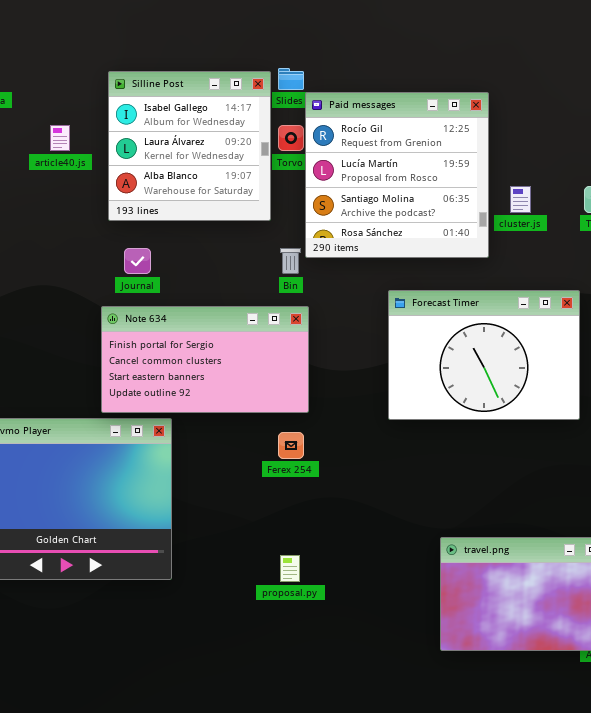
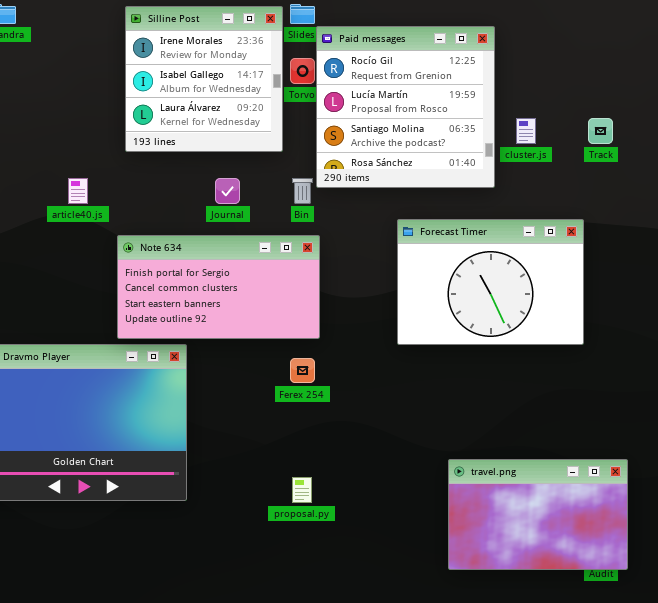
Silline Post: [108,71,271,221] -> [125,6,283,152], scrolled up 1 row
article40.js: [50,125,70,151] -> [68,178,88,204], moved
Journal: [124,248,151,274] -> [215,178,240,204], moved

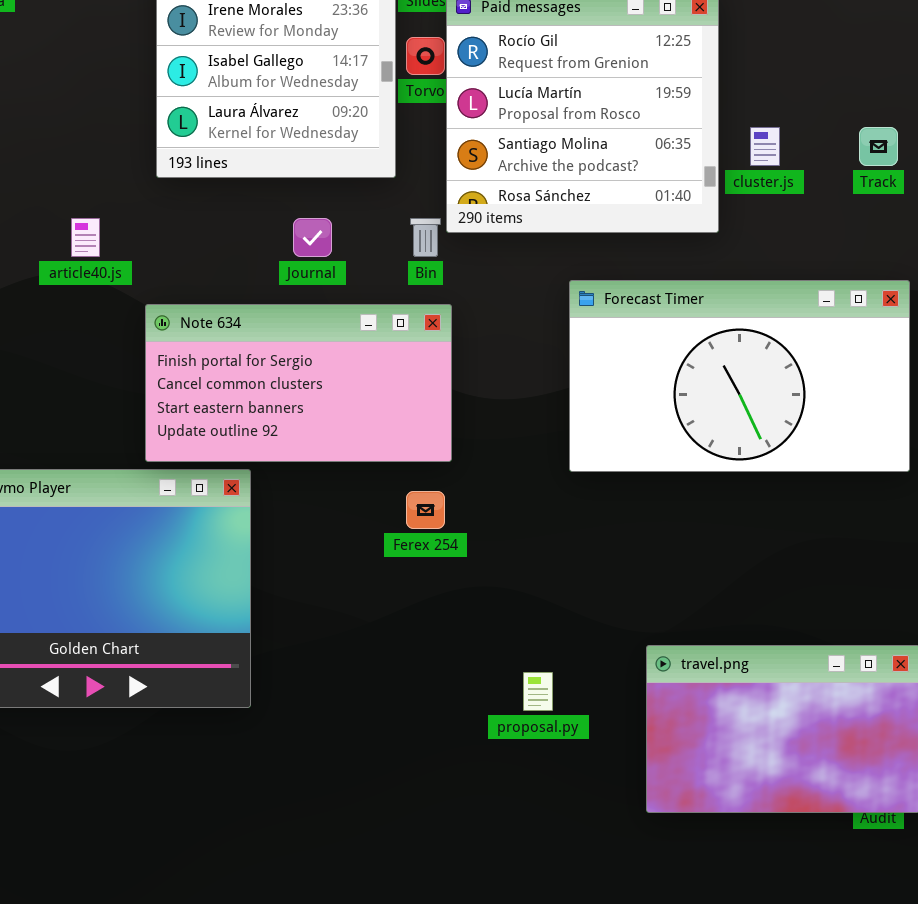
Forecast Timer: [397,219,584,345] -> [569,280,910,472], resized
proposal.py: [292,477,312,503] -> [523,672,553,711], moved

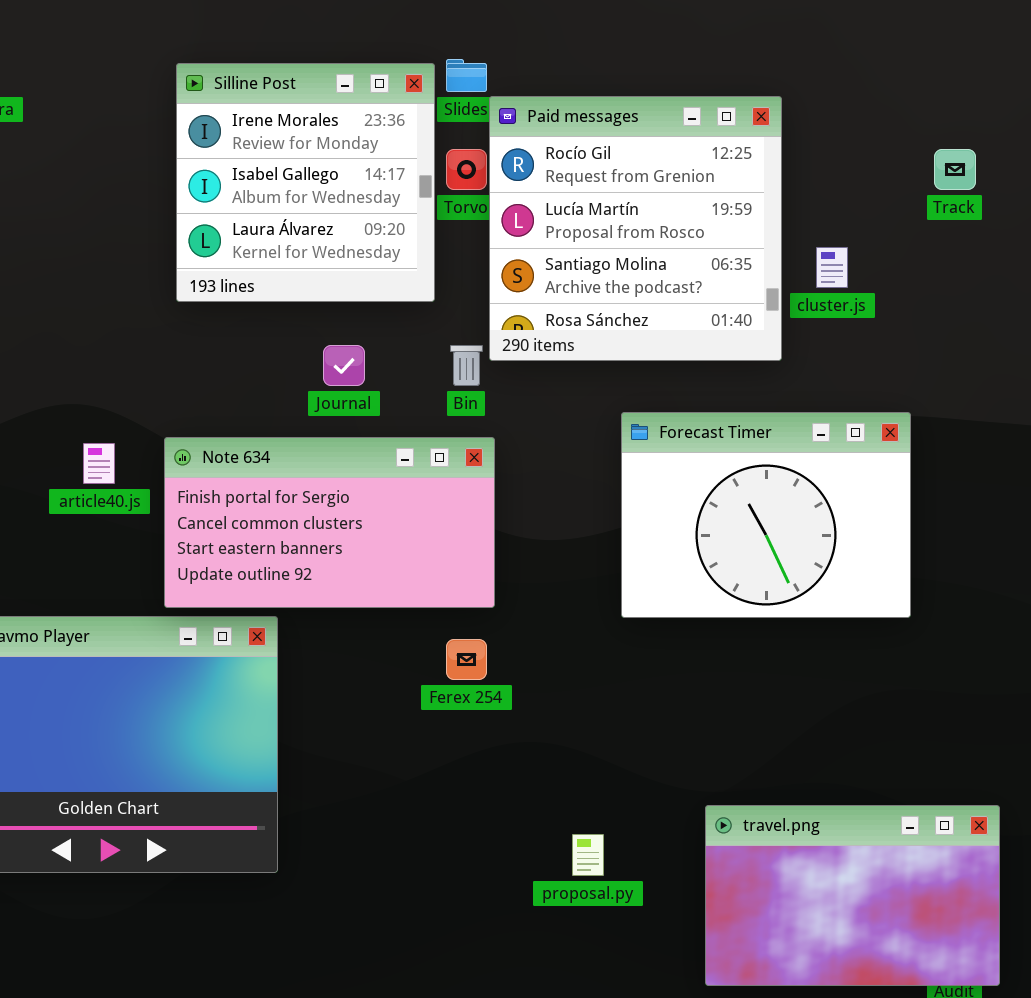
Track: [859,127,898,166] -> [934,149,976,190], moved
article40.js: [71,218,100,257] -> [83,443,115,484], moved
Forecast Timer: [569,280,910,472] -> [621,412,911,618], resized

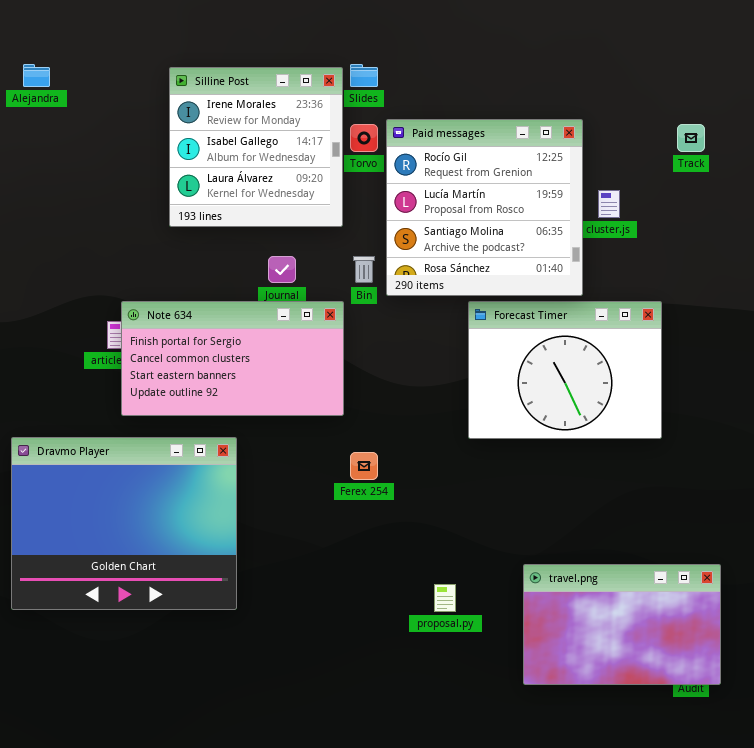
Paid messages: [489,96,782,361] -> [386,119,583,296], moved
Note 634: [164,437,495,608] -> [121,301,344,416], moved

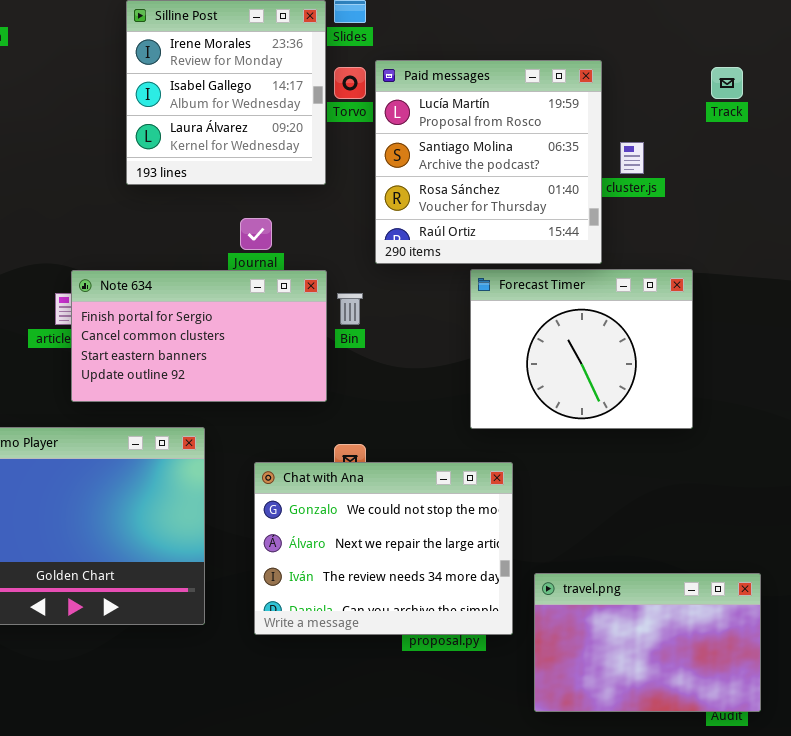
Paid messages: [386,119,583,296] -> [375,60,602,264], scrolled down 1 row
Bin: [353,256,375,283] -> [337,293,363,325], moved
Chat with Ana: none -> [254,462,513,635], opened

